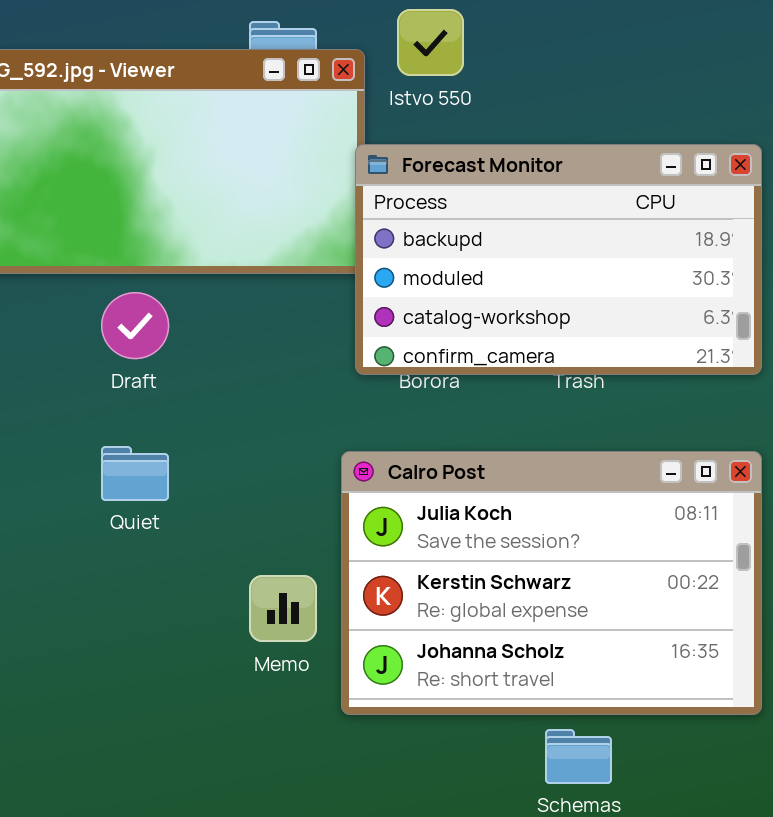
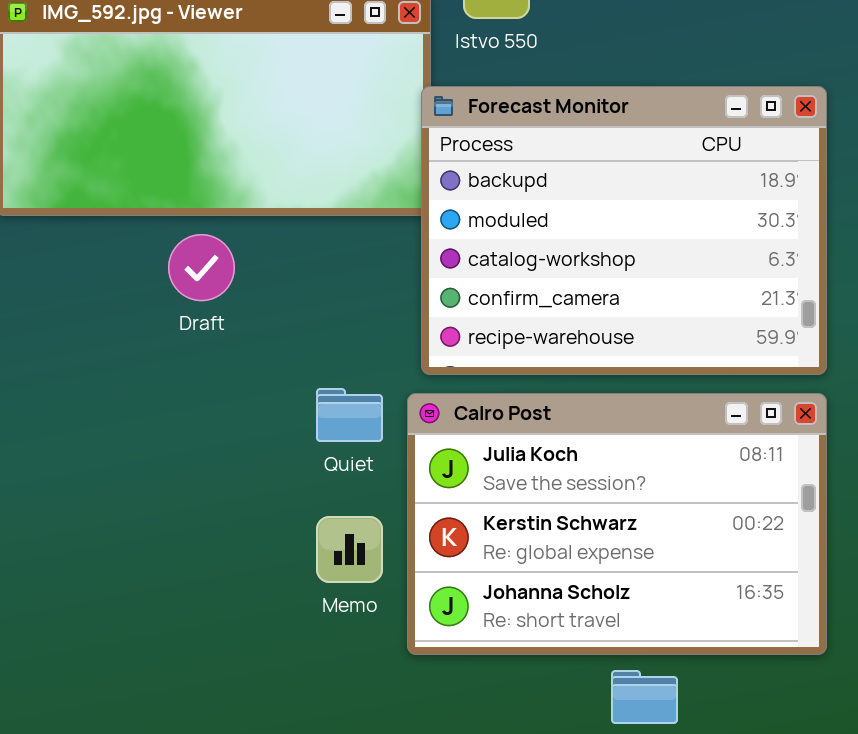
Forecast Monitor: [355,144,762,375] -> [421,86,827,375], resized
Quiet: [101,446,169,501] -> [316,388,383,442], moved

